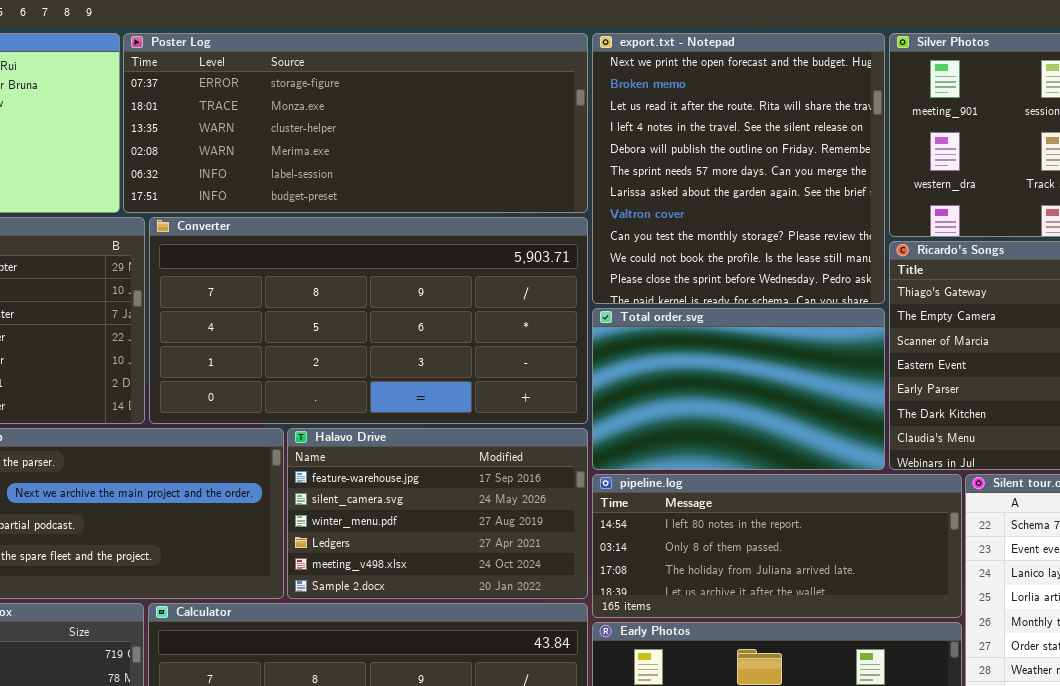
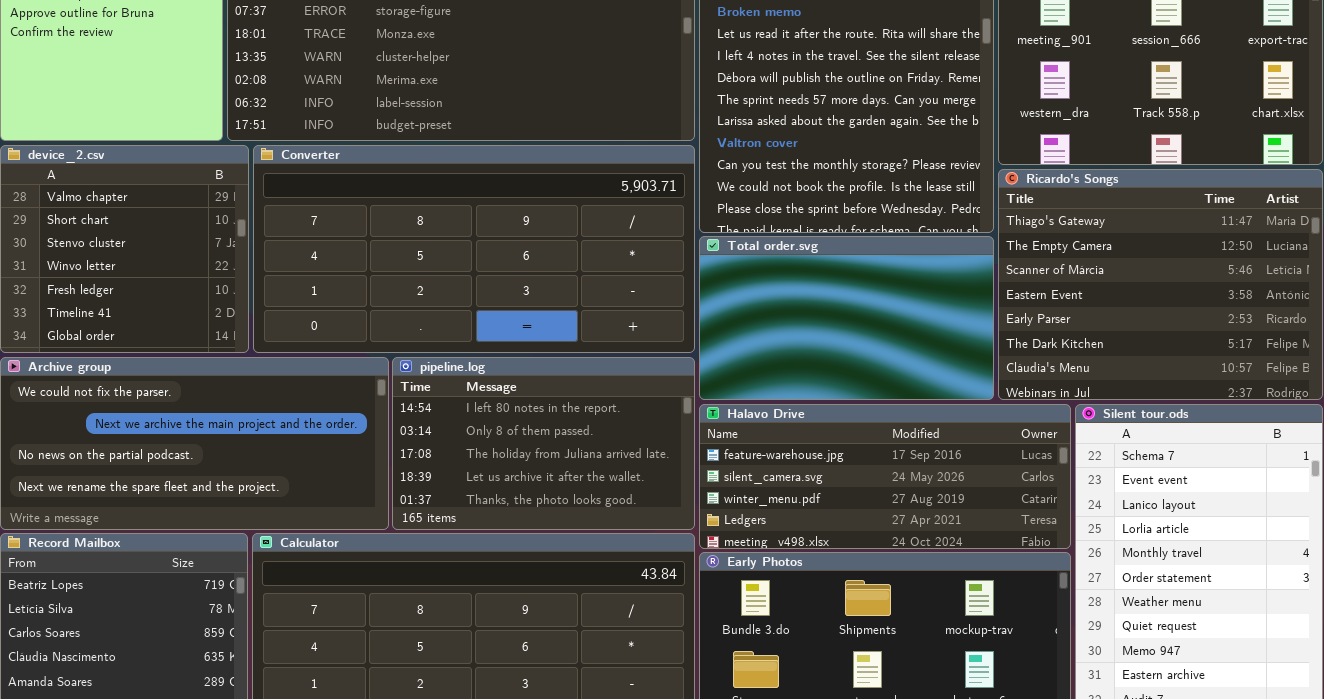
Halavo Drive: [287,428,588,599] -> [699,404,1071,549], moved, resized
pipeline.log: [592,474,962,618] -> [392,357,695,530], moved, resized

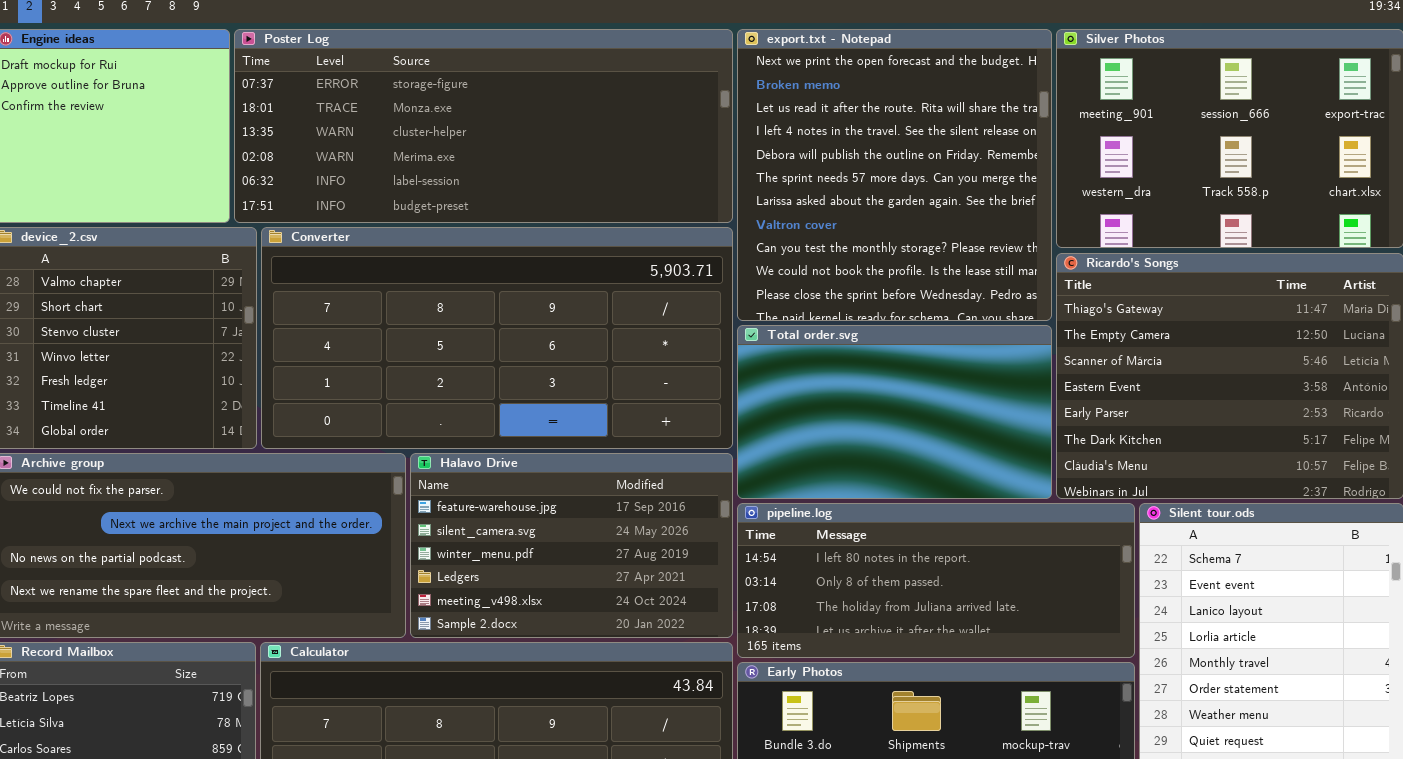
pipeline.log: [392,357,695,530] -> [737,503,1135,658], moved, resized
Halavo Drive: [699,404,1071,549] -> [410,453,733,638], moved, resized

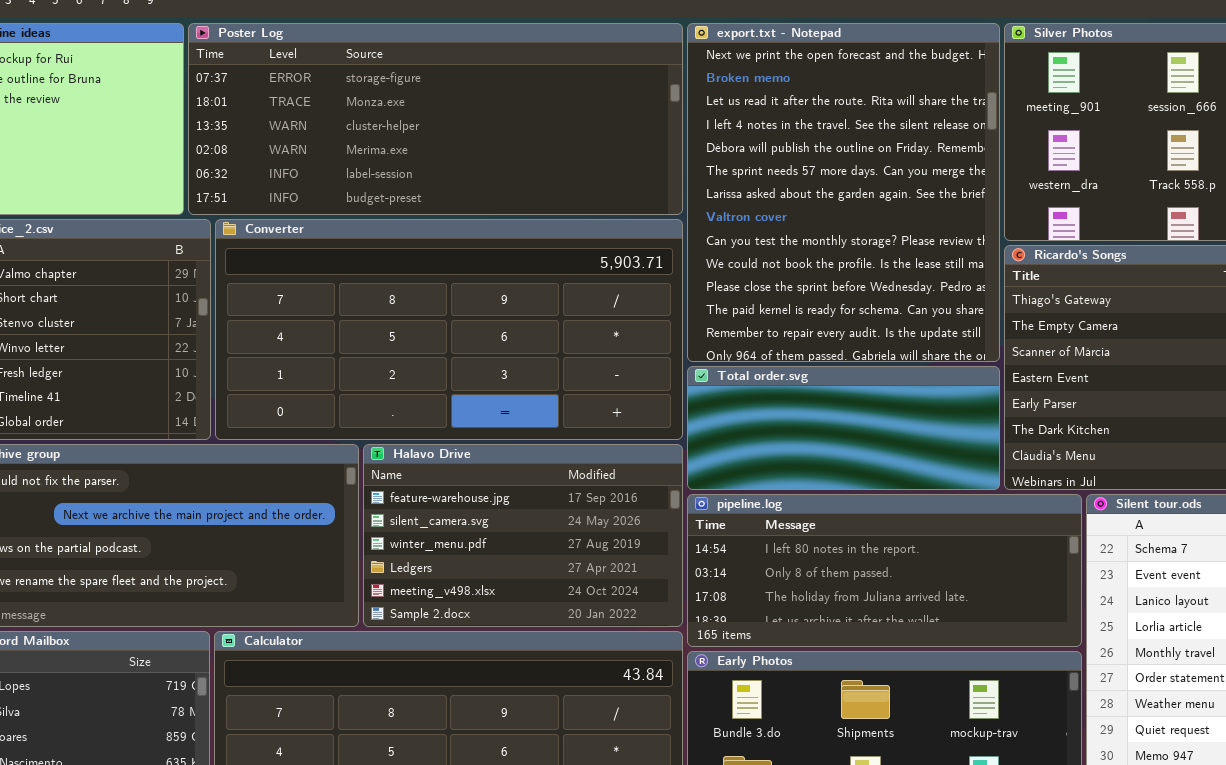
export.txt - Notepad: [737,29,1052,321] -> [687,23,1000,362], resized
Total order.svg: [737,325,1052,499] -> [687,366,1000,490], resized

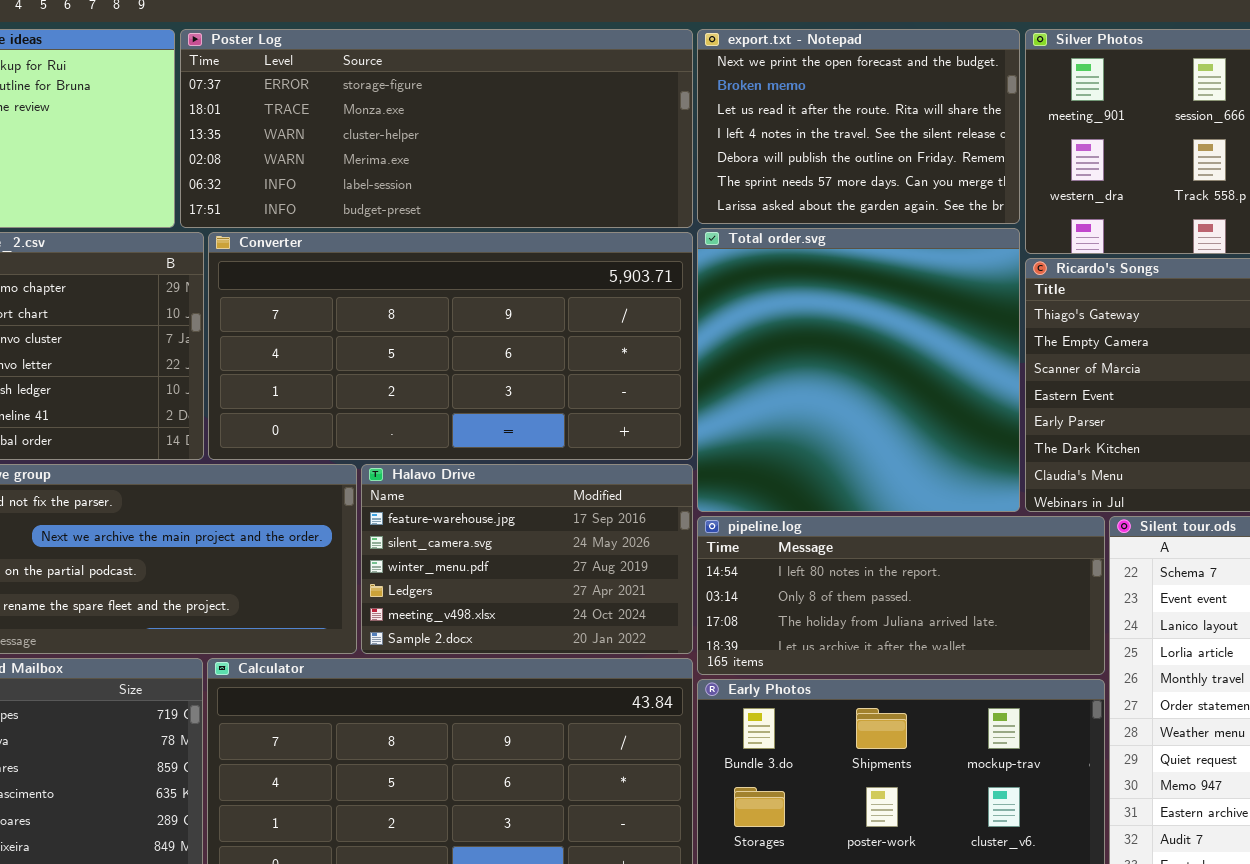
export.txt - Notepad: [687,23,1000,362] -> [697,29,1020,224], resized
Total order.svg: [687,366,1000,490] -> [697,228,1020,512], resized

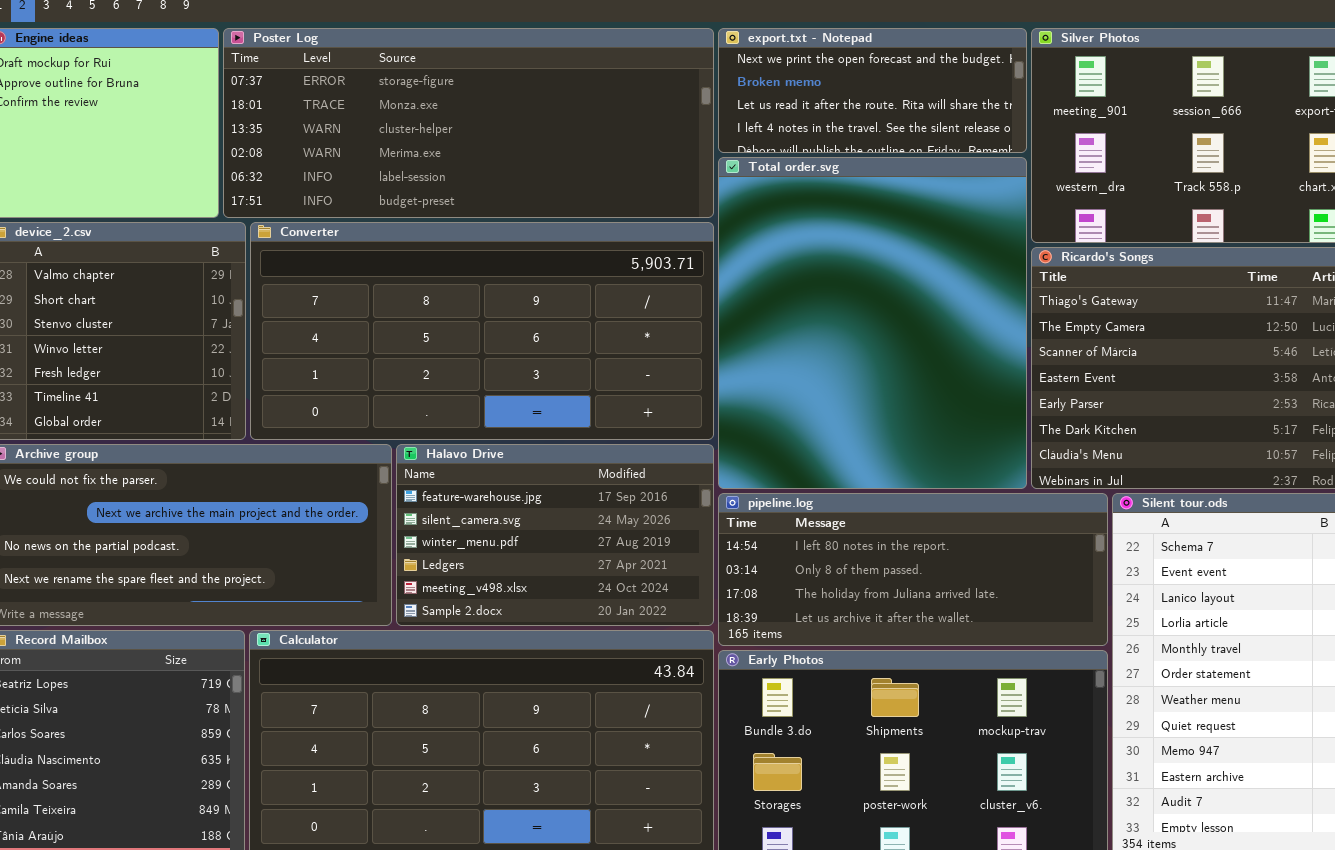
export.txt - Notepad: [697,29,1020,224] -> [718,28,1027,153], resized
Total order.svg: [697,228,1020,512] -> [718,157,1027,489], resized

